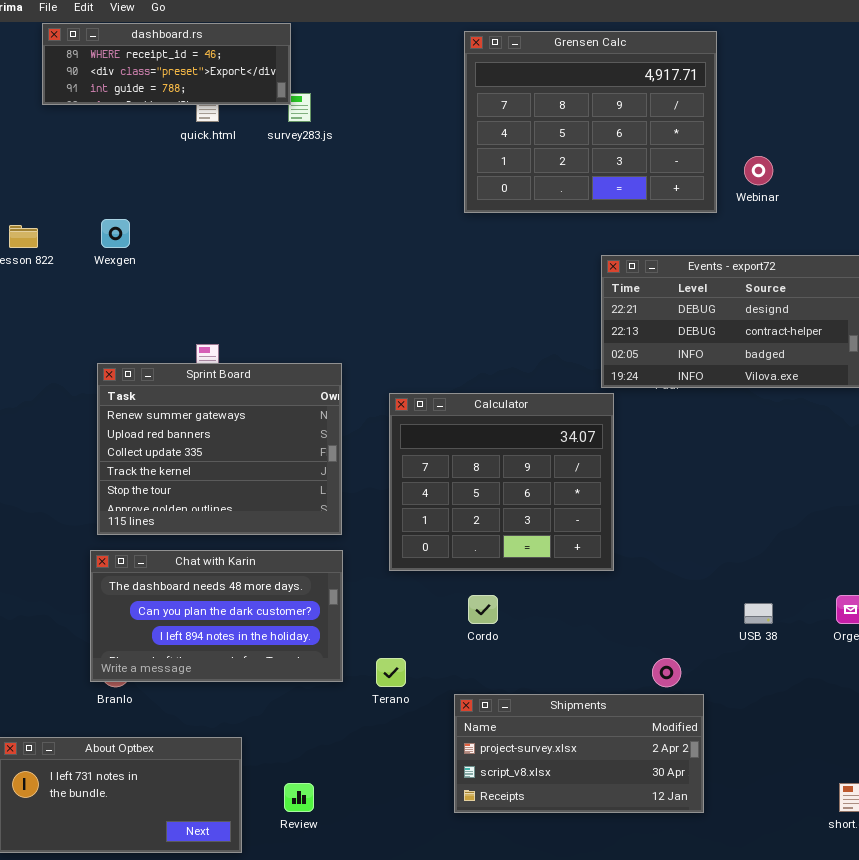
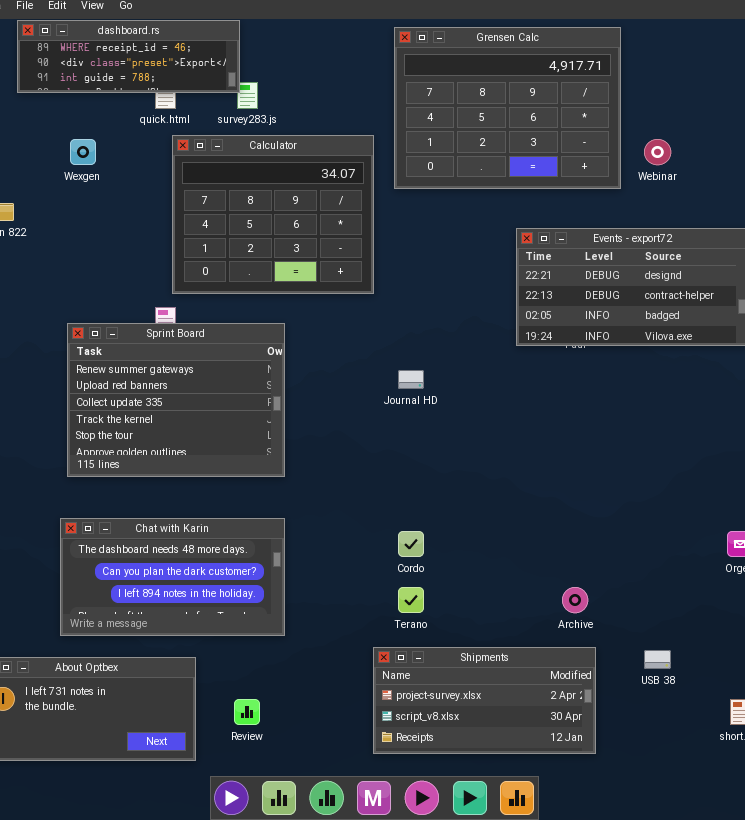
Wexgen: [101,219,130,248] -> [70,139,96,165], moved
Calculator: [389,393,614,571] -> [172,135,374,294], moved
Chat with Karin: [90,550,343,682] -> [60,518,285,636], moved
USB 38: [744,603,773,624] -> [644,650,671,669], moved
Terano: [376,658,406,687] -> [398,587,424,613], moved
Shipments: [454,694,704,813] -> [373,647,596,754], moved

